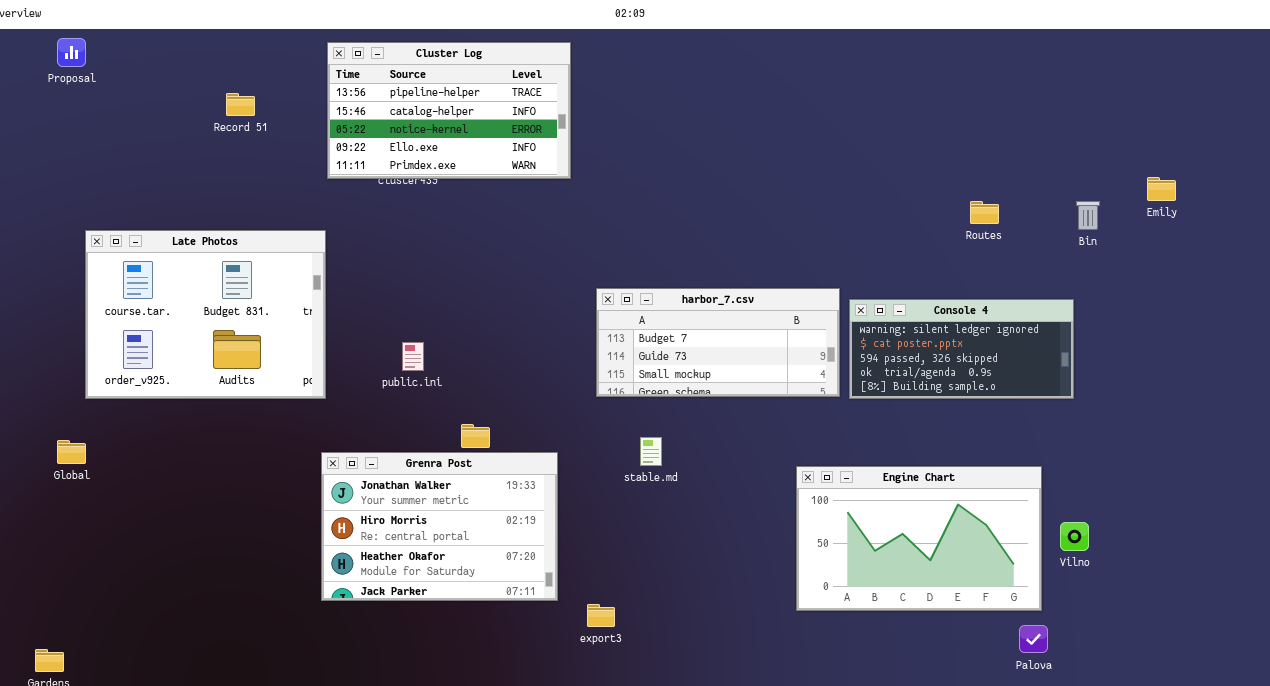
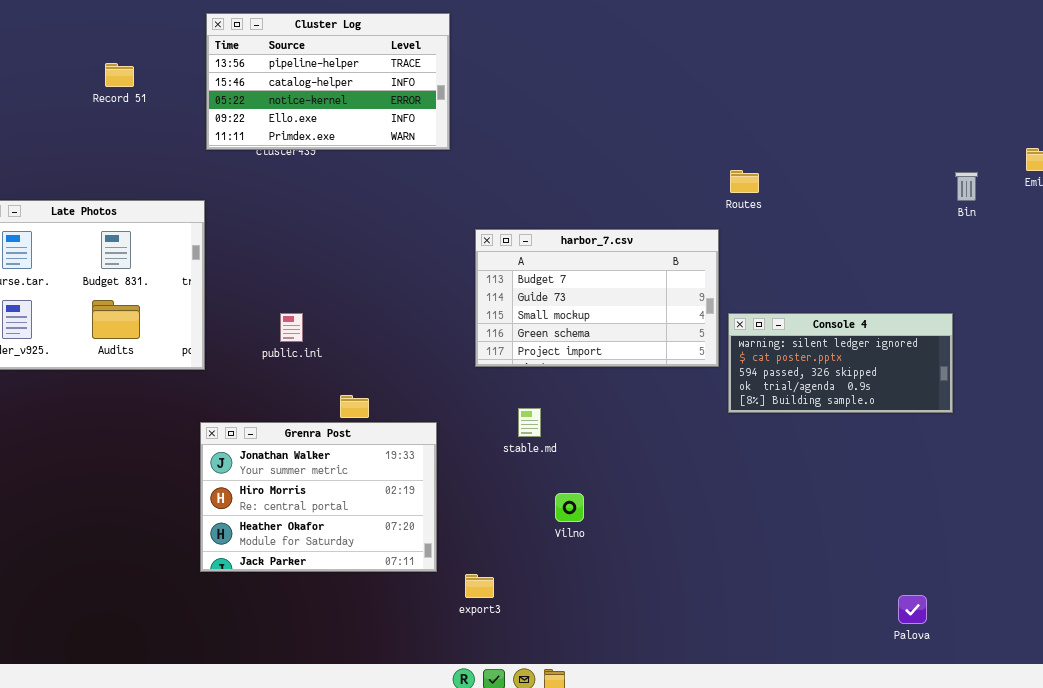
Routes: [970,201,999,224] -> [730,170,759,193], moved
harbor_7.csv: [596,288,840,397] -> [475,229,719,367], resized
Console 4: [849,299,1074,399] -> [728,313,953,413], moved
Engine Chart: [796,466,1042,611] -> none, closed
Vilno: [1060,522,1089,551] -> [555,493,584,522], moved

